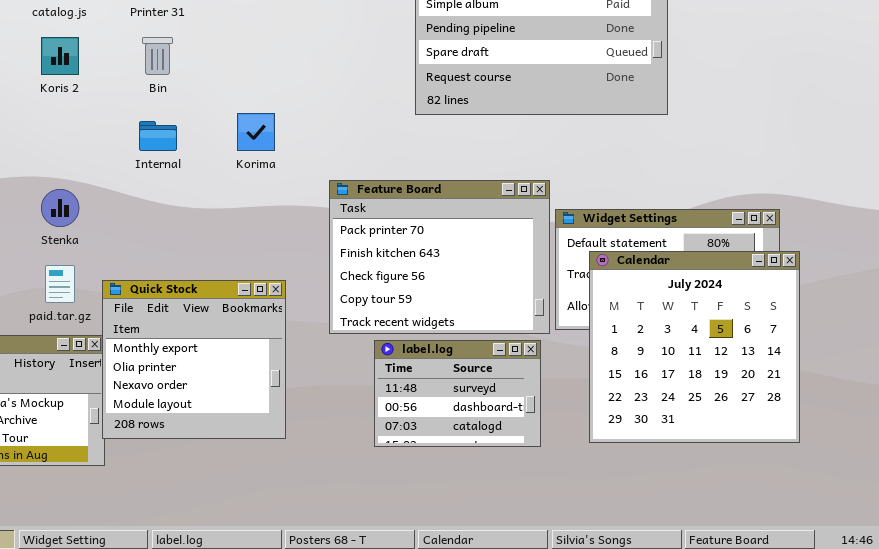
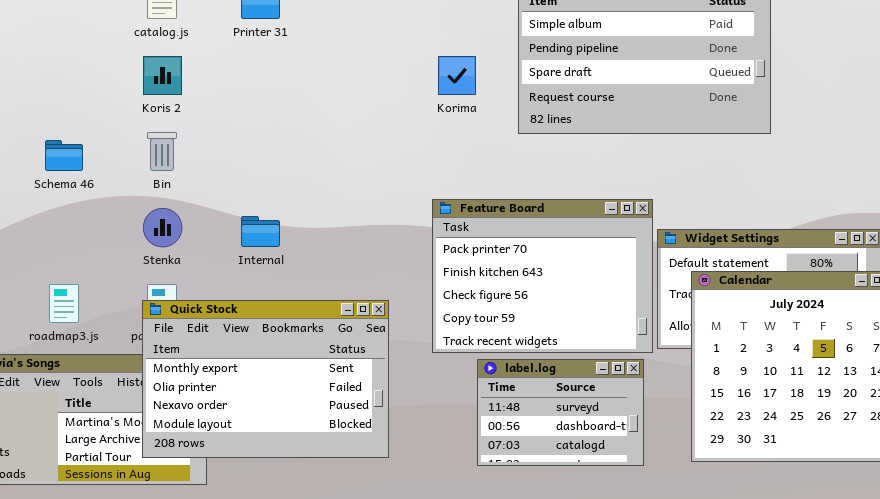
Bin: [142,37,173,75] -> [147,132,177,171], moved
Korima: [237,113,275,151] -> [438,56,476,95], moved
Internal: [139,121,177,151] -> [241,216,280,247], moved
Quick Stock: [102,280,286,439] -> [142,300,389,458], resized

